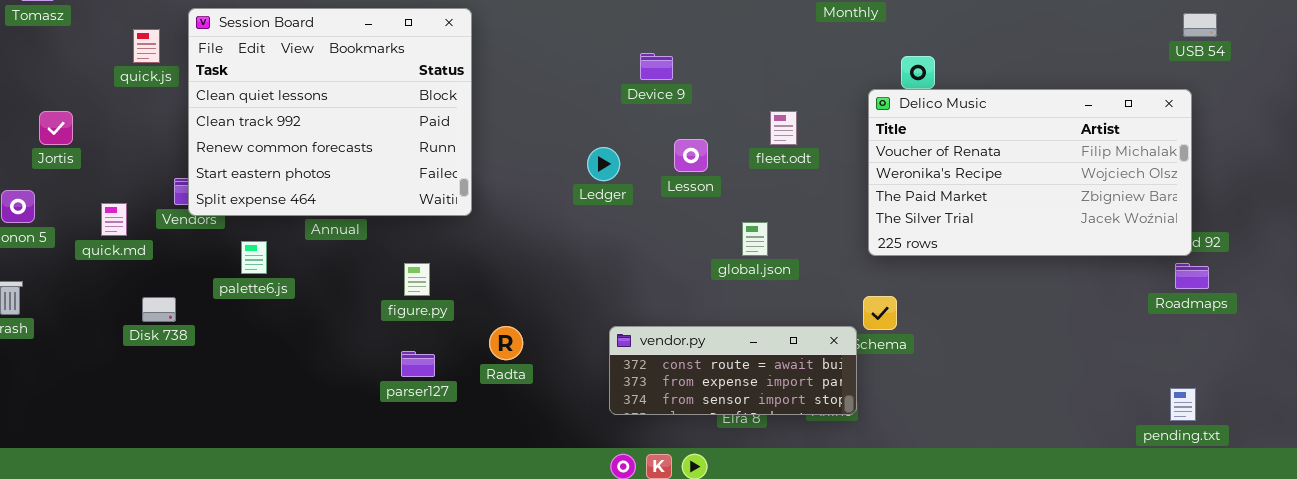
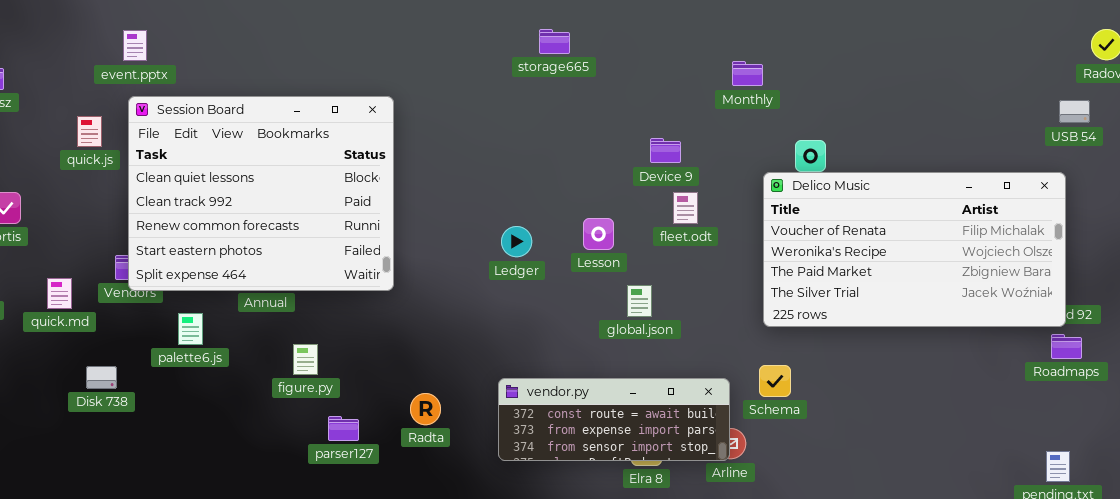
Device 9: [640,53,673,80] -> [650,138,681,163], moved
global.json: [742,222,768,256] -> [627,285,652,317], moved
figure.py: [404,263,430,296] -> [293,344,318,375], moved
vendor.py: [609,326,857,415] -> [498,378,730,461], moved

